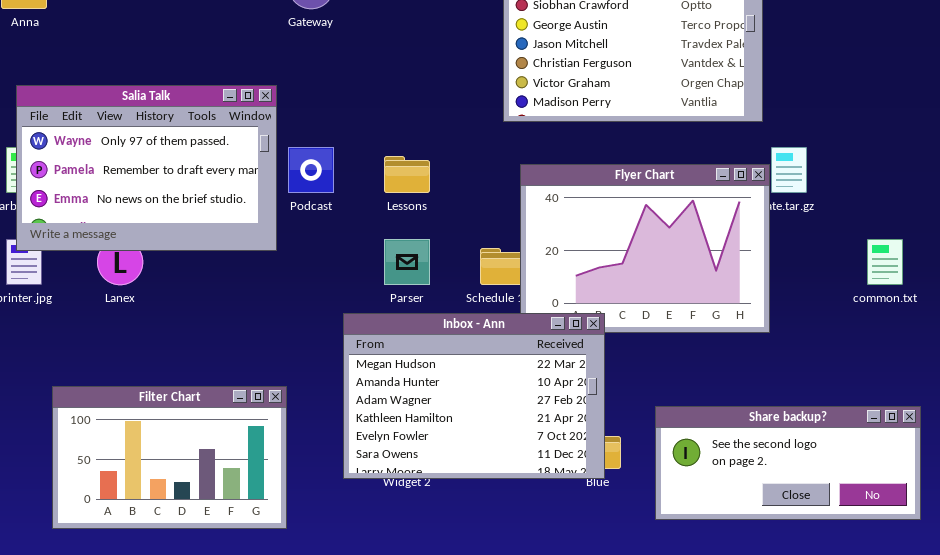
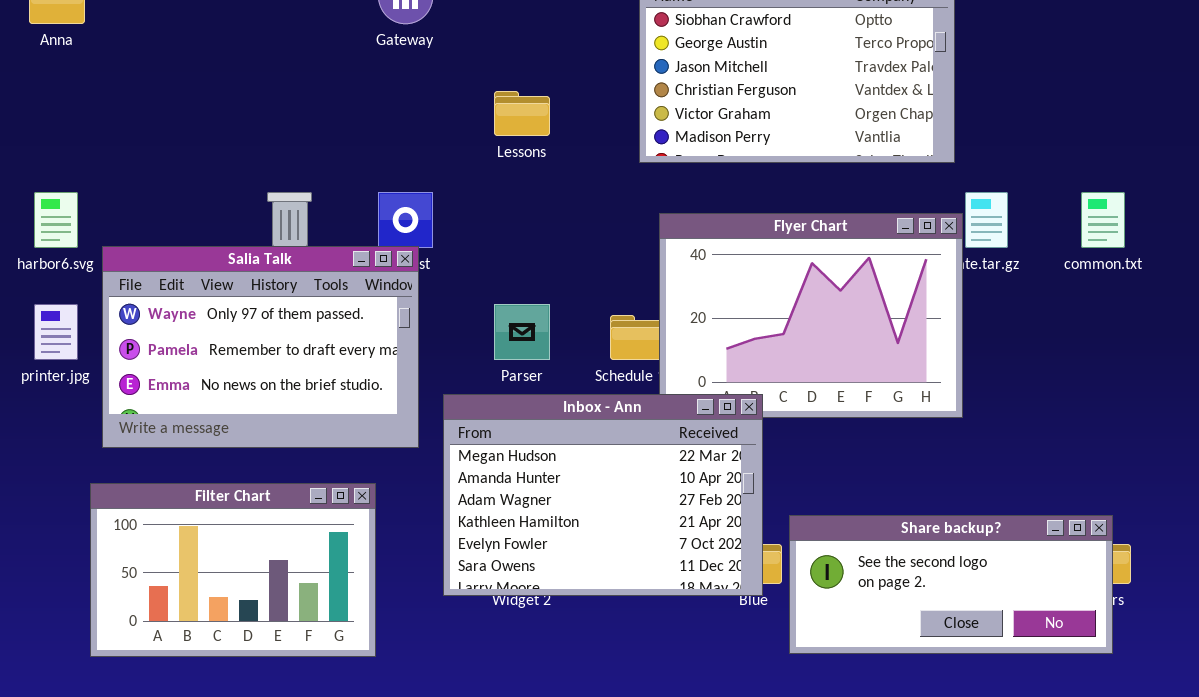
Salia Talk: [16,85,277,251] -> [102,246,419,448], moved
Lessons: [384,156,430,193] -> [494,91,550,136], moved
common.txt: [867,239,903,285] -> [1081,192,1125,248], moved
Share backup?: [655,406,921,520] -> [789,515,1113,654], moved

